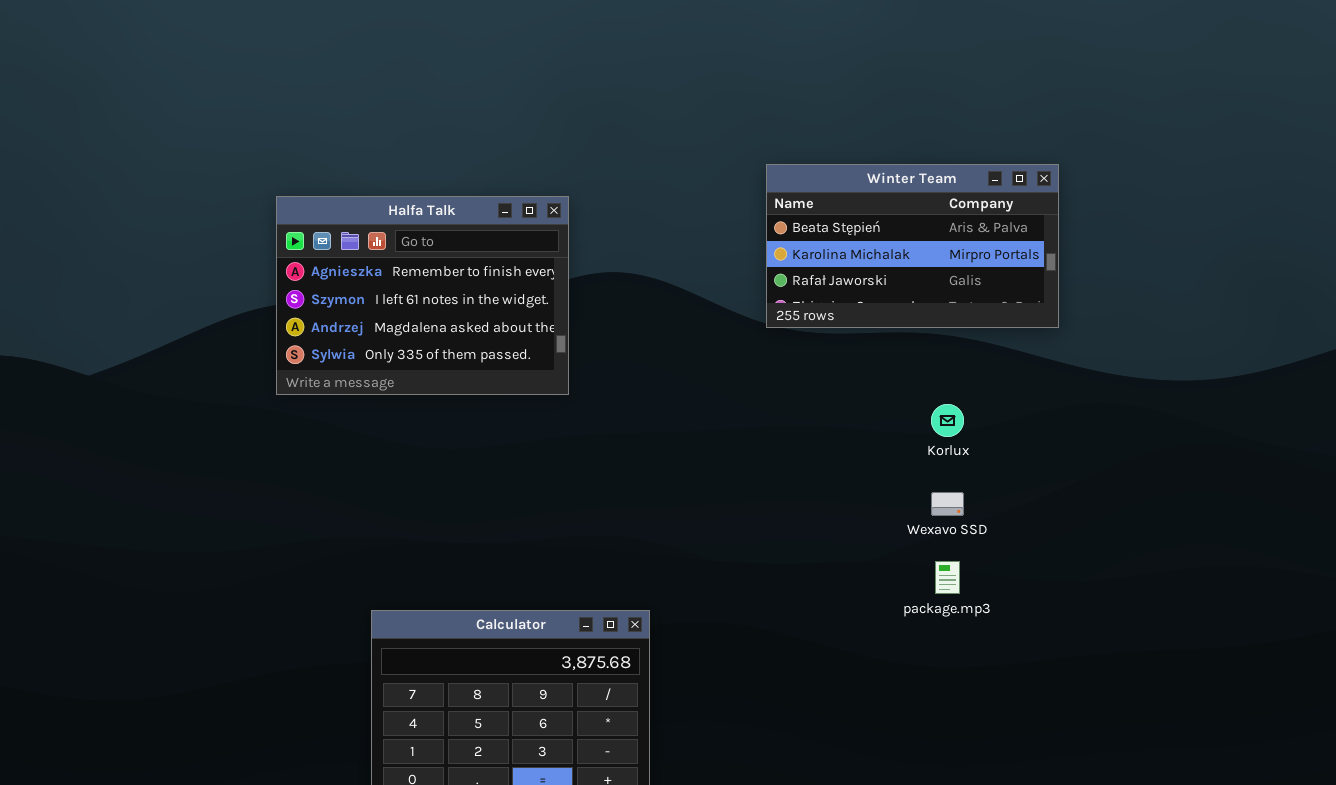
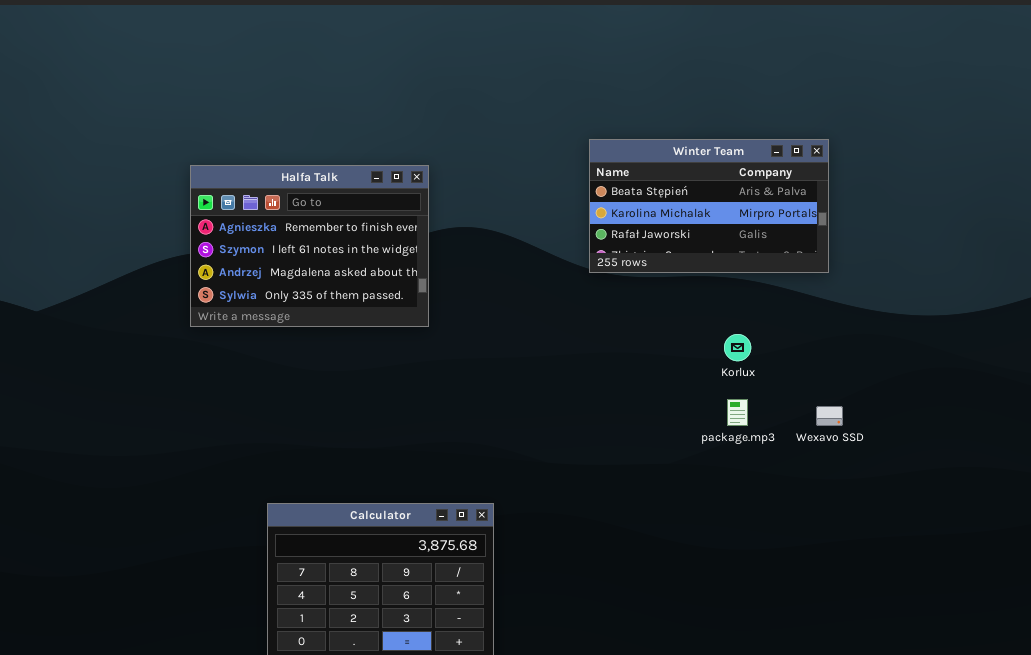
Wexavo SSD: [931,492,964,516] -> [816,406,843,426], moved
package.mp3: [935,561,960,594] -> [727,399,748,426], moved

